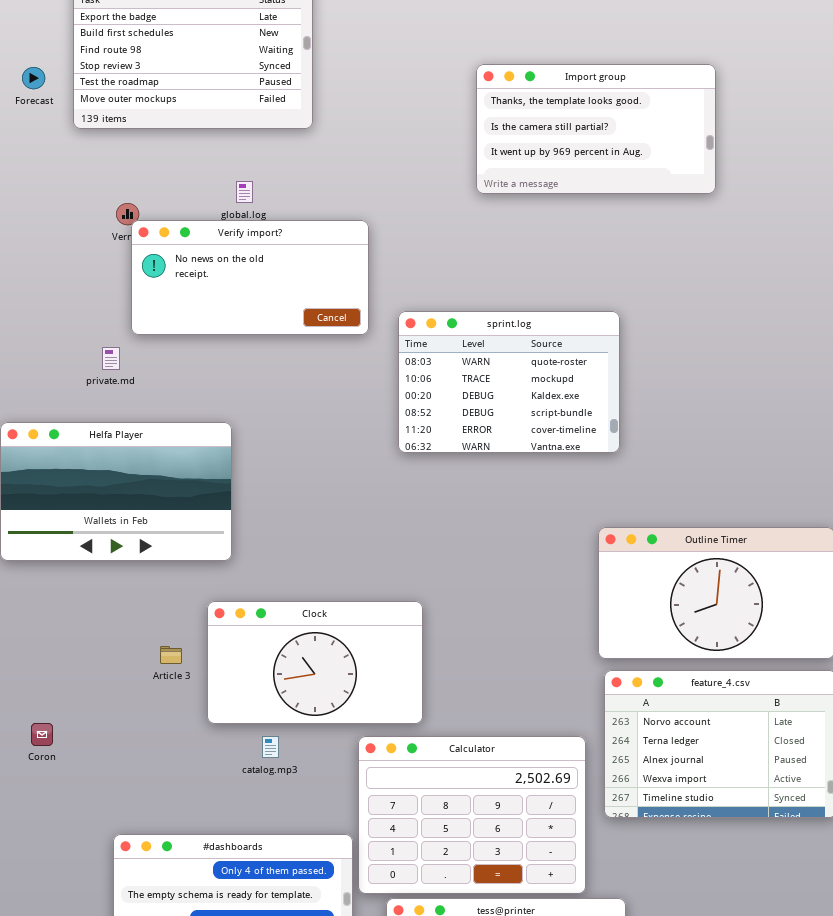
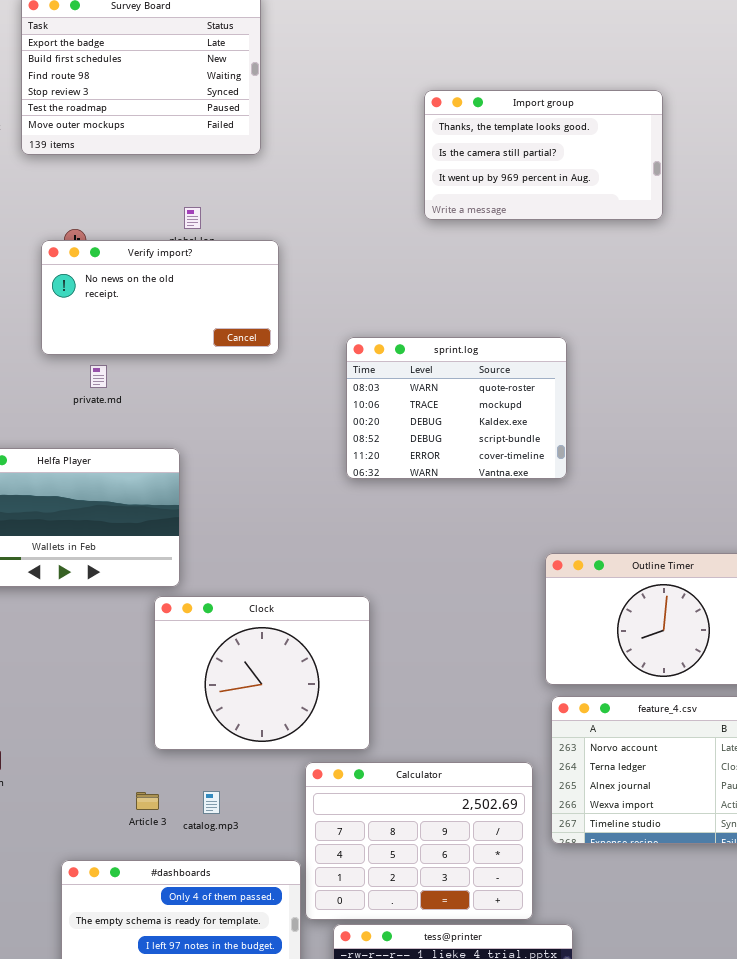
Verify import?: [131,220,369,335] -> [41,240,279,355], moved
private.md: [102,347,120,370] -> [90,365,107,388], moved
Clock: [207,601,423,724] -> [154,596,370,750], resized
Article 3: [160,646,182,664] -> [136,792,159,810], moved
catalog.mp3: [262,736,279,758] -> [203,791,220,814], moved

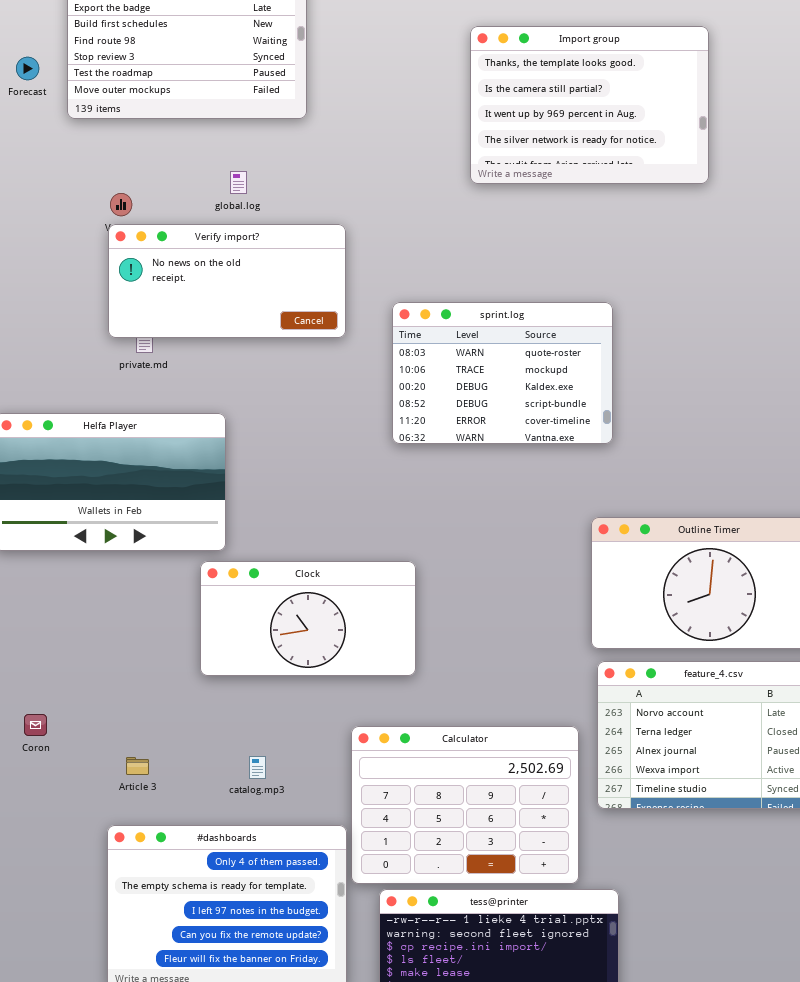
Import group: [424,90,663,220] -> [470,26,709,184], resized
Verify import?: [41,240,279,355] -> [108,224,346,338], moved
Clock: [154,596,370,750] -> [200,561,416,676], resized
Article 3: [136,792,159,810] -> [126,757,149,775], moved

